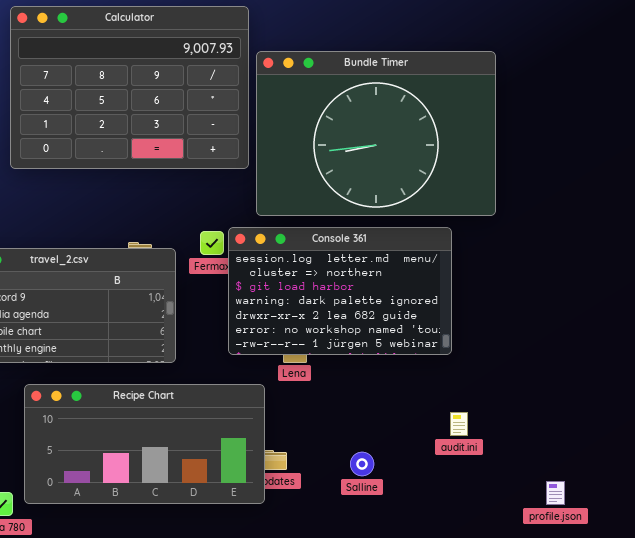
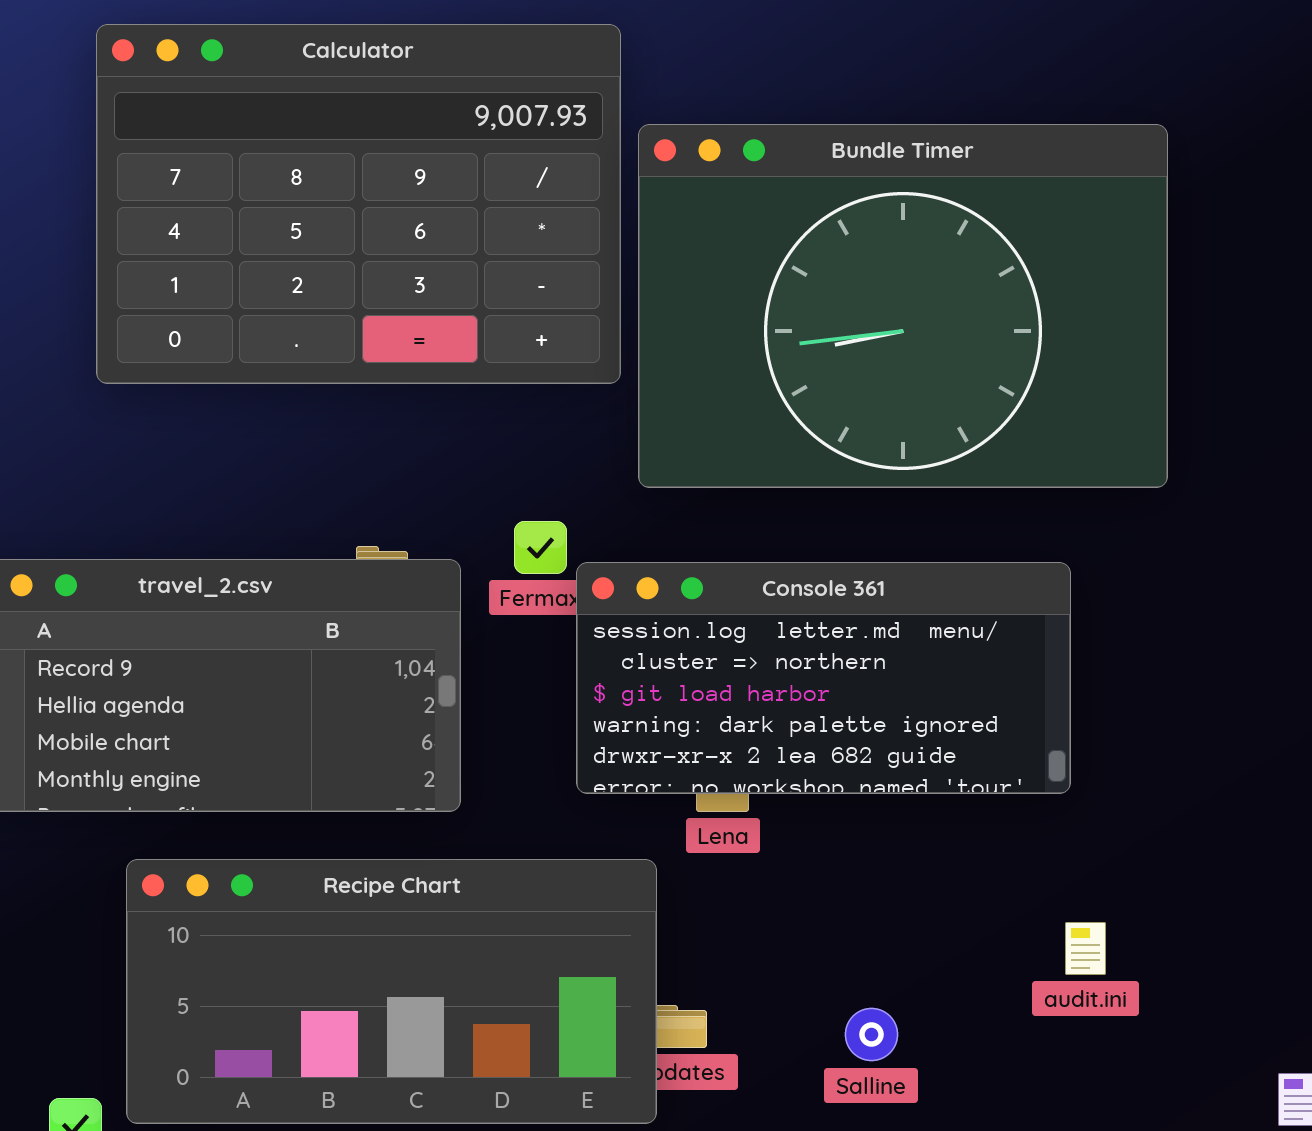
Console 361: [228,227,452,355] -> [576,562,1071,794], resized

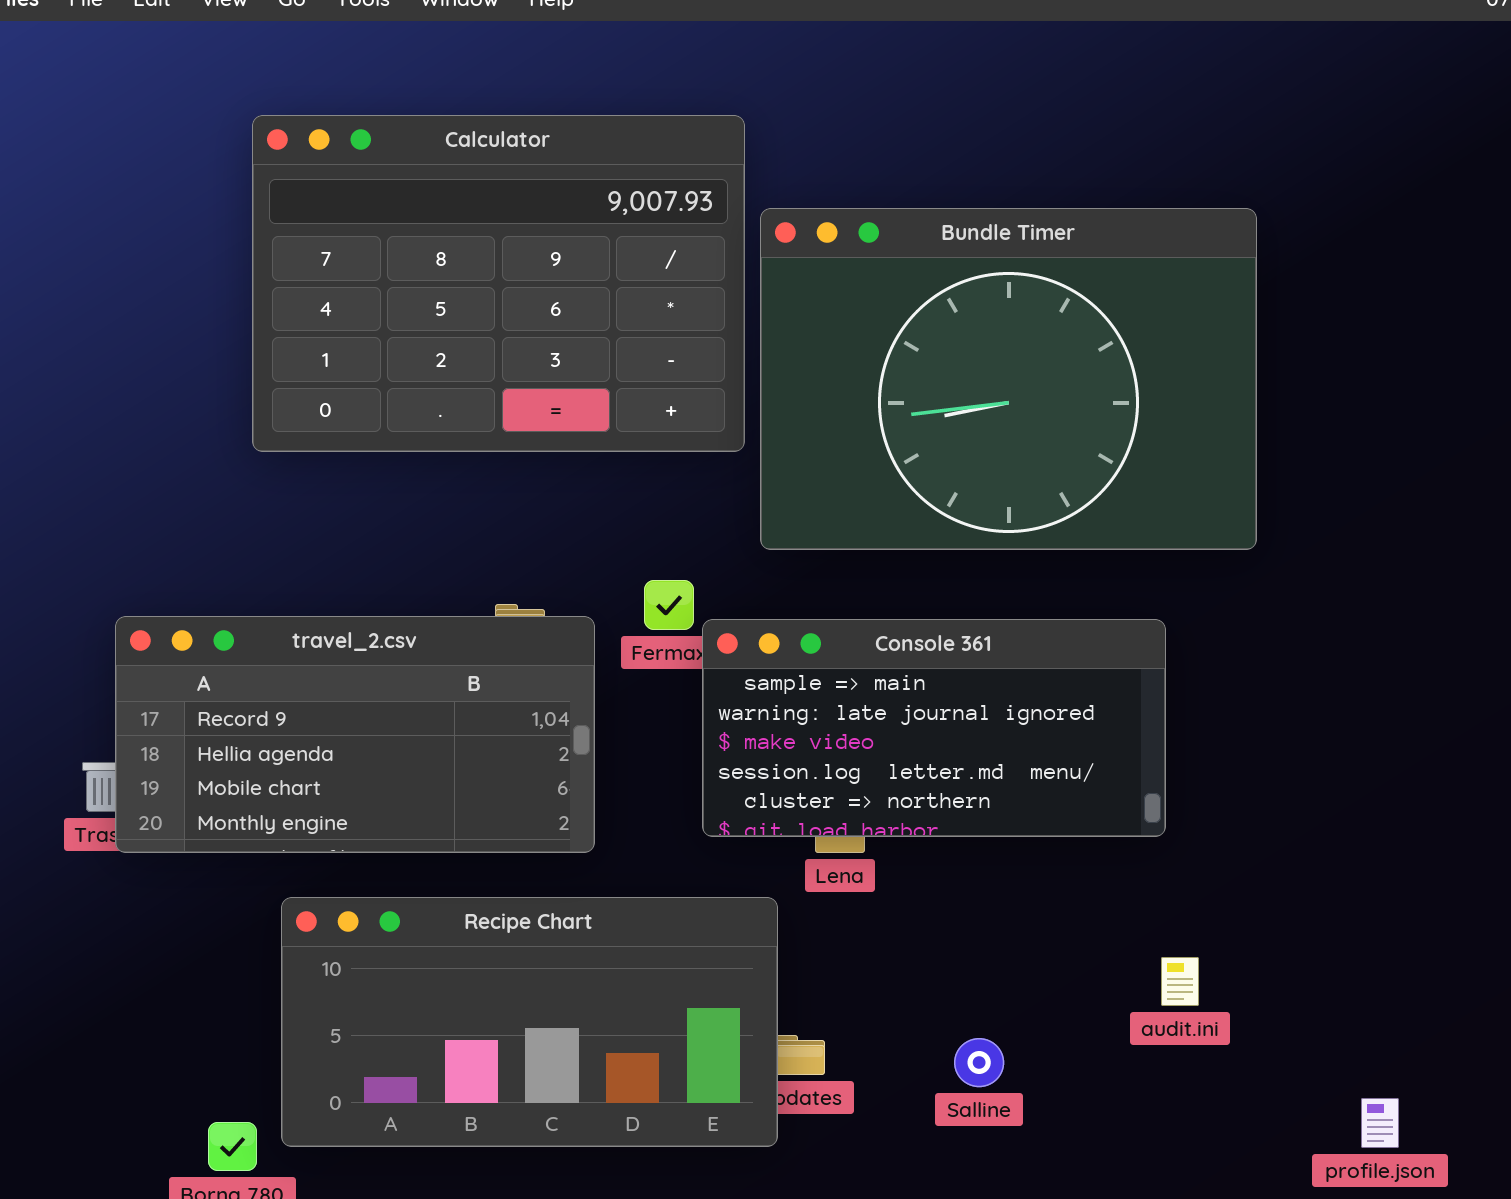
Console 361: [576,562,1071,794] -> [702,619,1166,837], scrolled up 3 rows

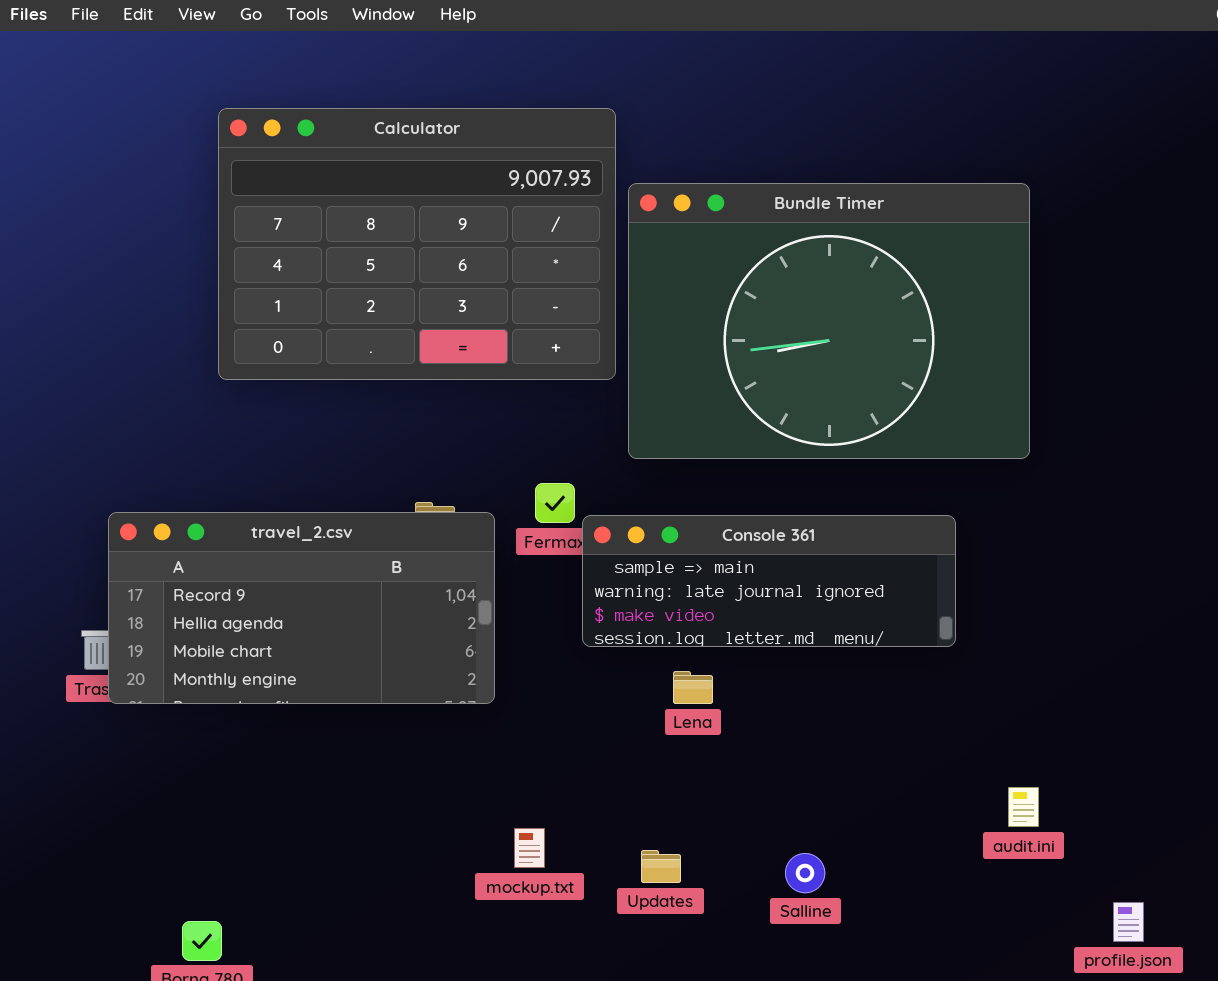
Console 361: [702,619,1166,837] -> [582,515,956,647], resized
Recipe Chart: [281,897,778,1147] -> none, closed
audit.ini: [1161,957,1199,1006] -> [1008,787,1039,827], moved

